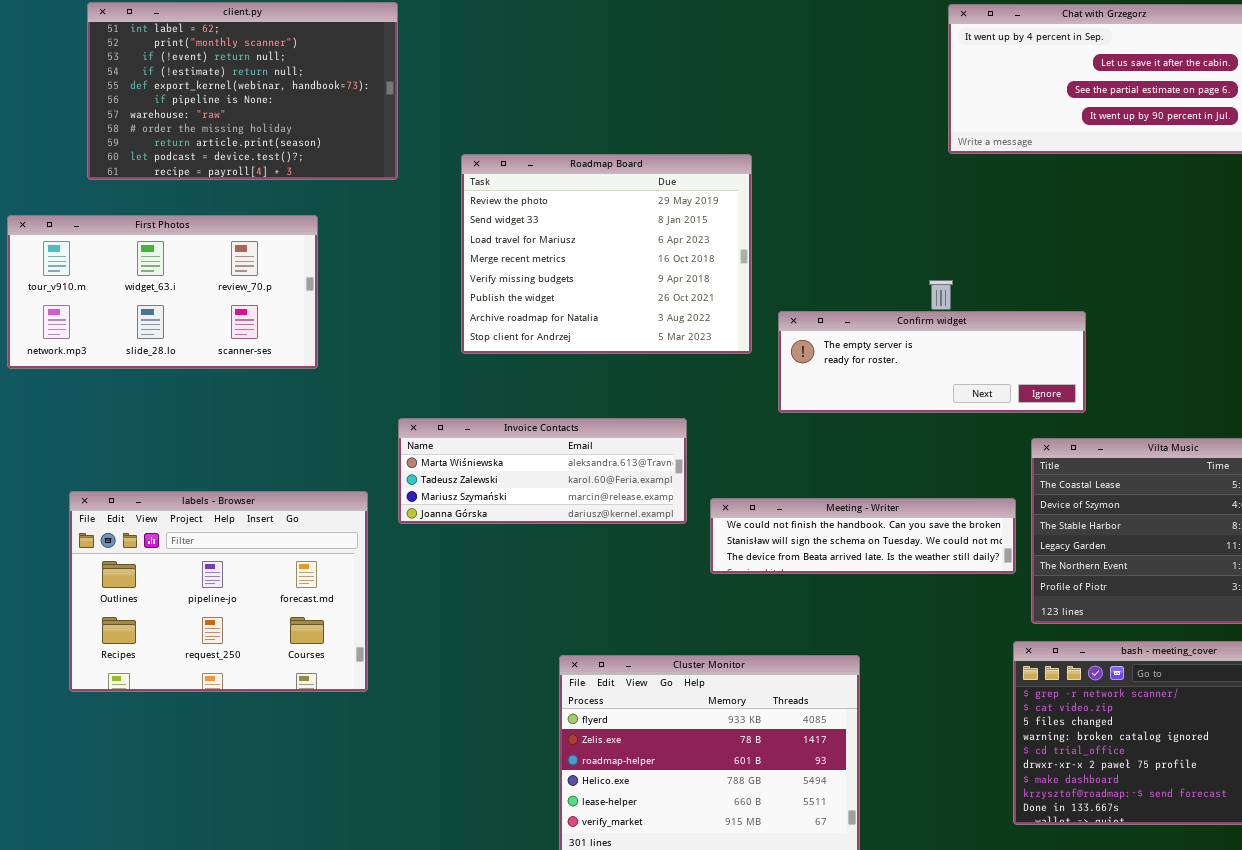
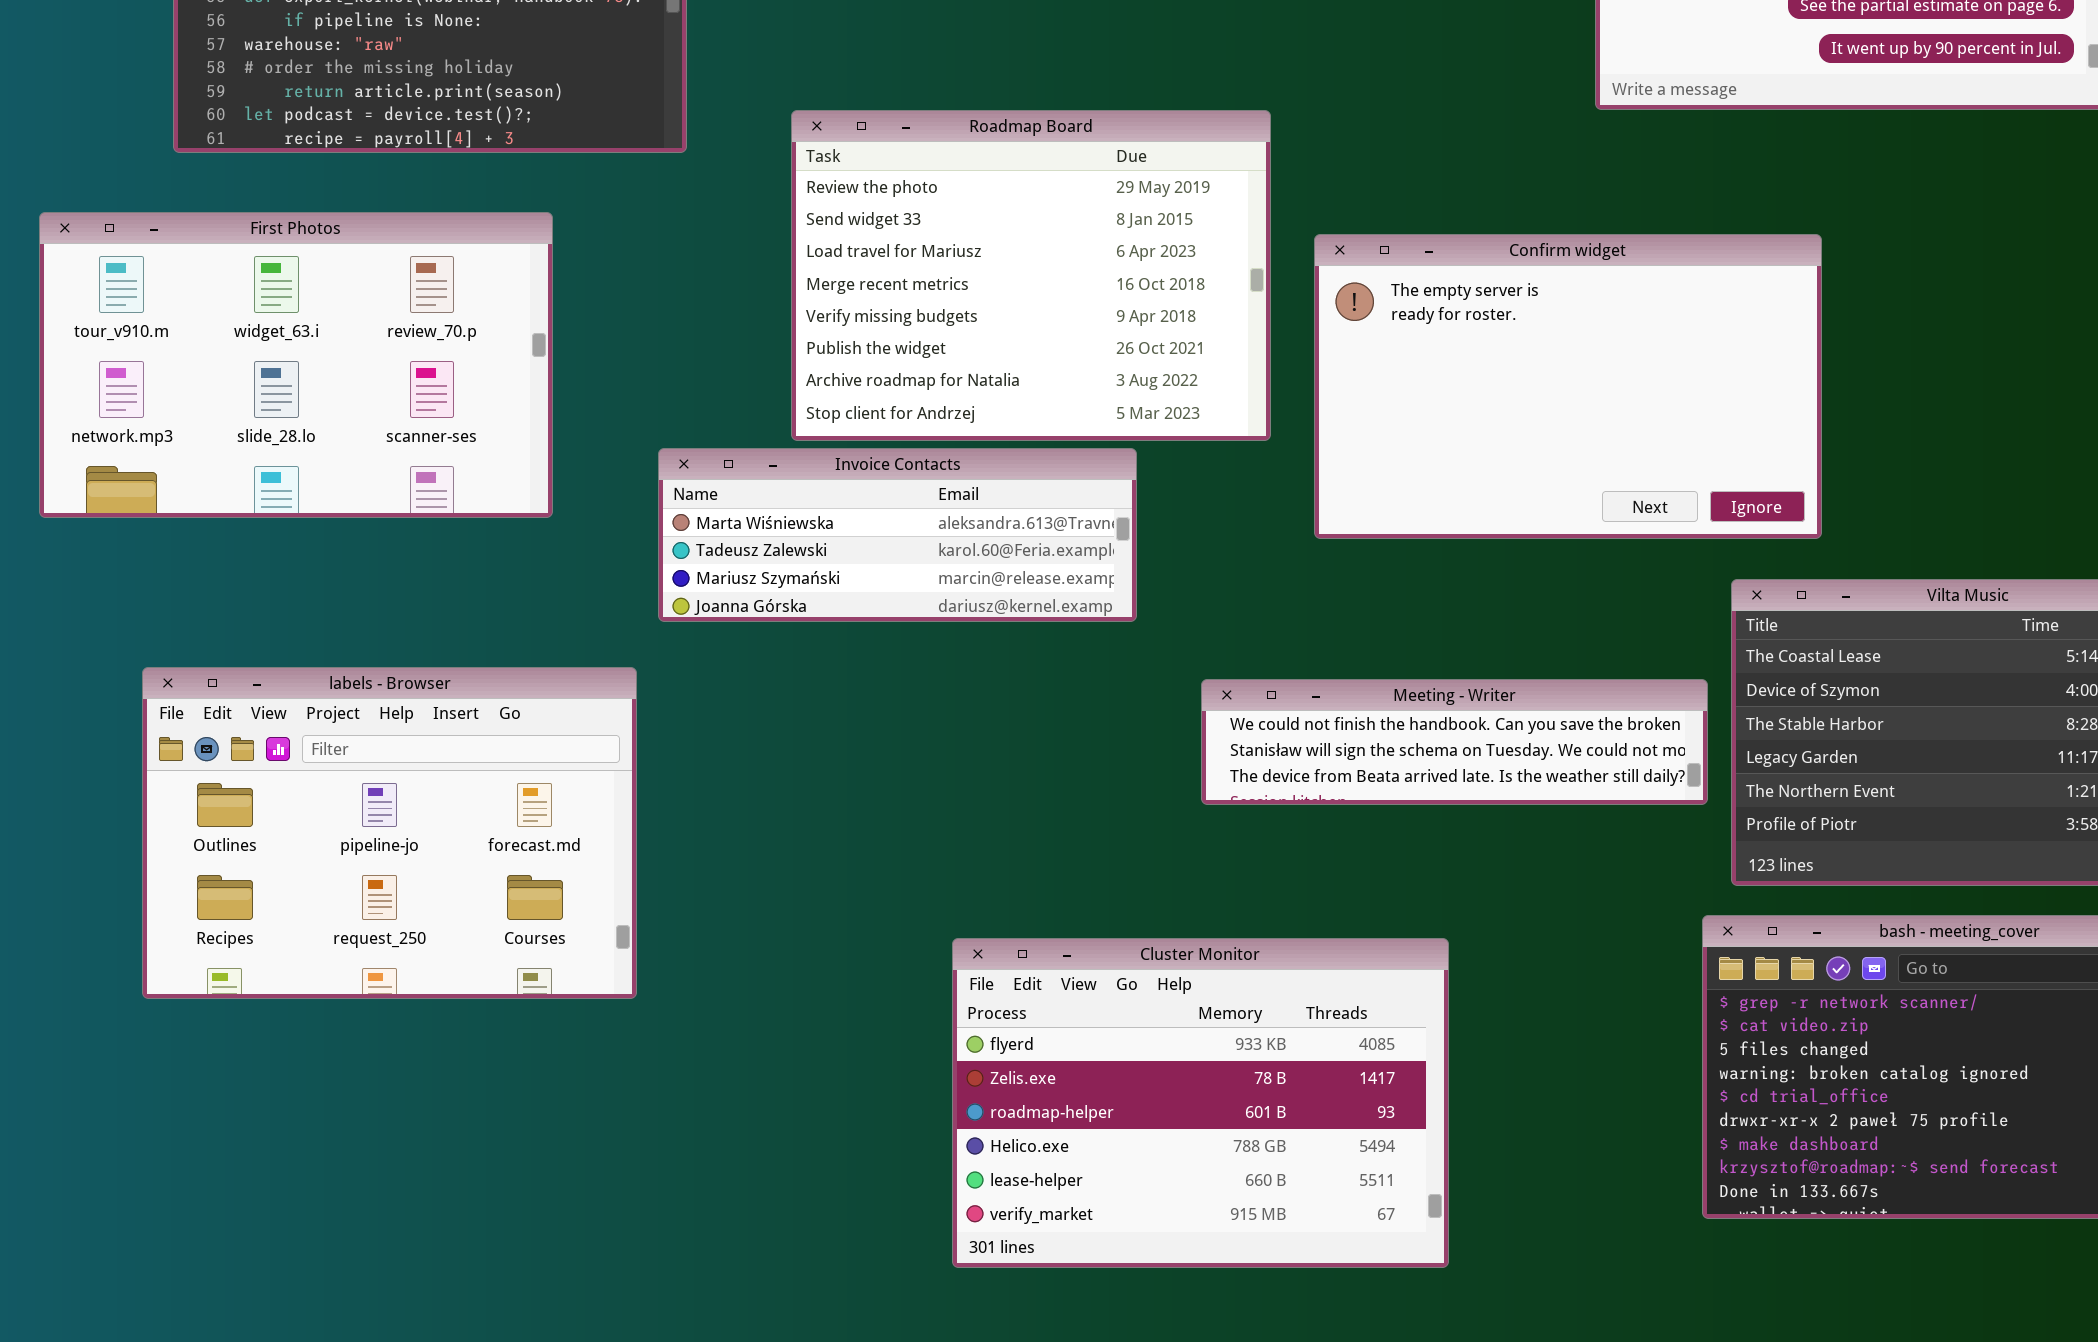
First Photos: [7,215,318,369] -> [39,212,553,518], resized
Confirm widget: [778,311,1086,413] -> [1314,234,1822,539], resized
Invoice Contacts: [398,418,687,524] -> [658,448,1137,622], moved

